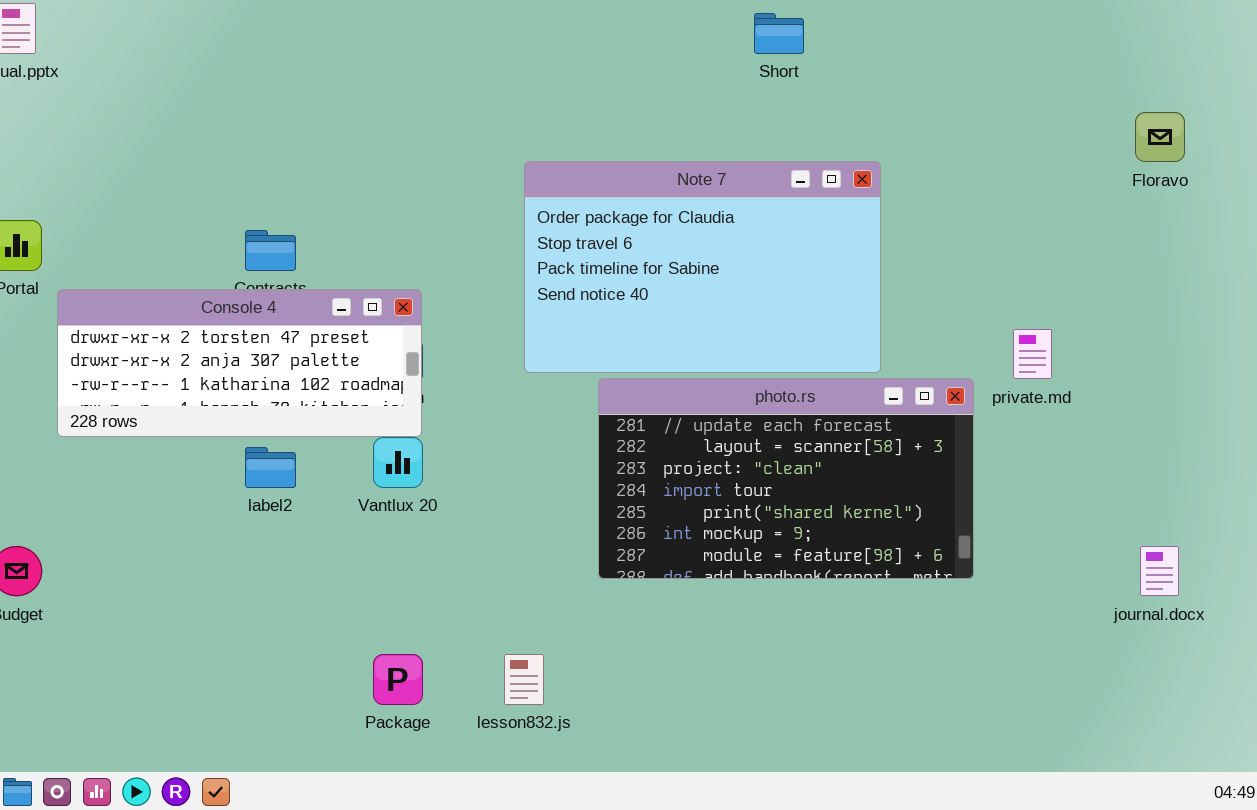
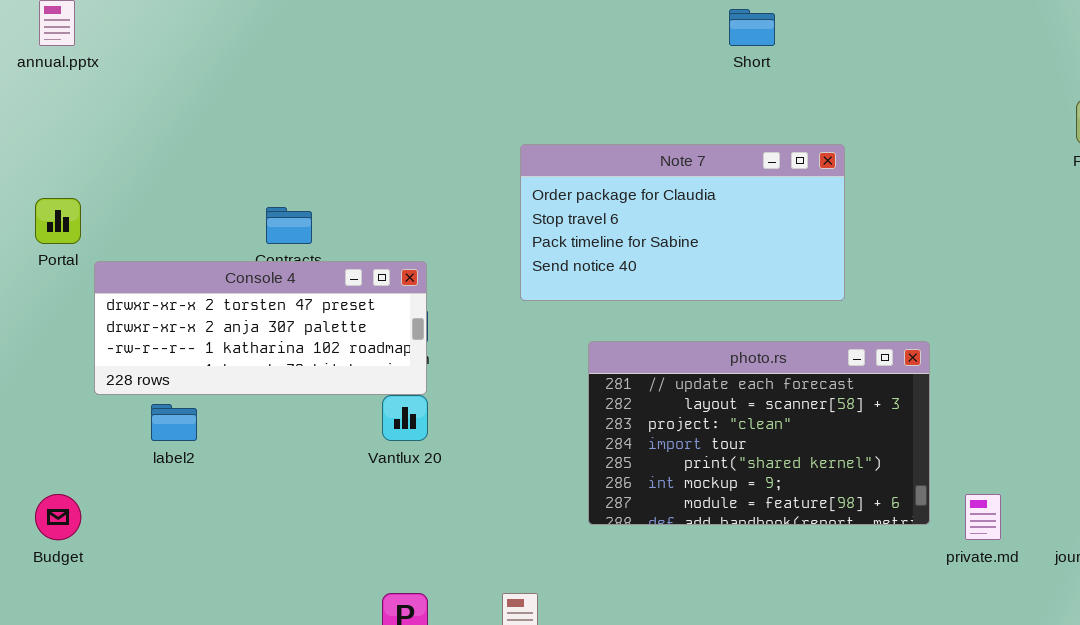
Note 7: [524,161,881,373] -> [520,144,845,301], resized
private.md: [1013,329,1052,379] -> [965,494,1001,540], moved
label2: [245,447,296,488] -> [151,404,197,441], moved

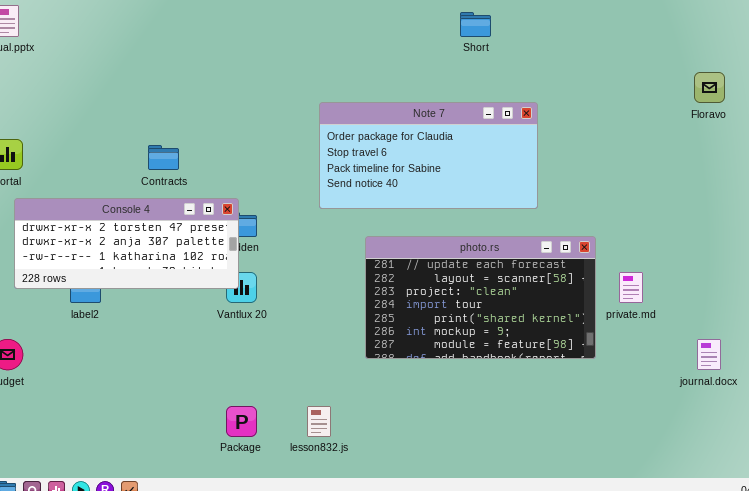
Console 4: [94,261,427,395] -> [14,198,239,289], moved
private.md: [965,494,1001,540] -> [619,272,643,303], moved

